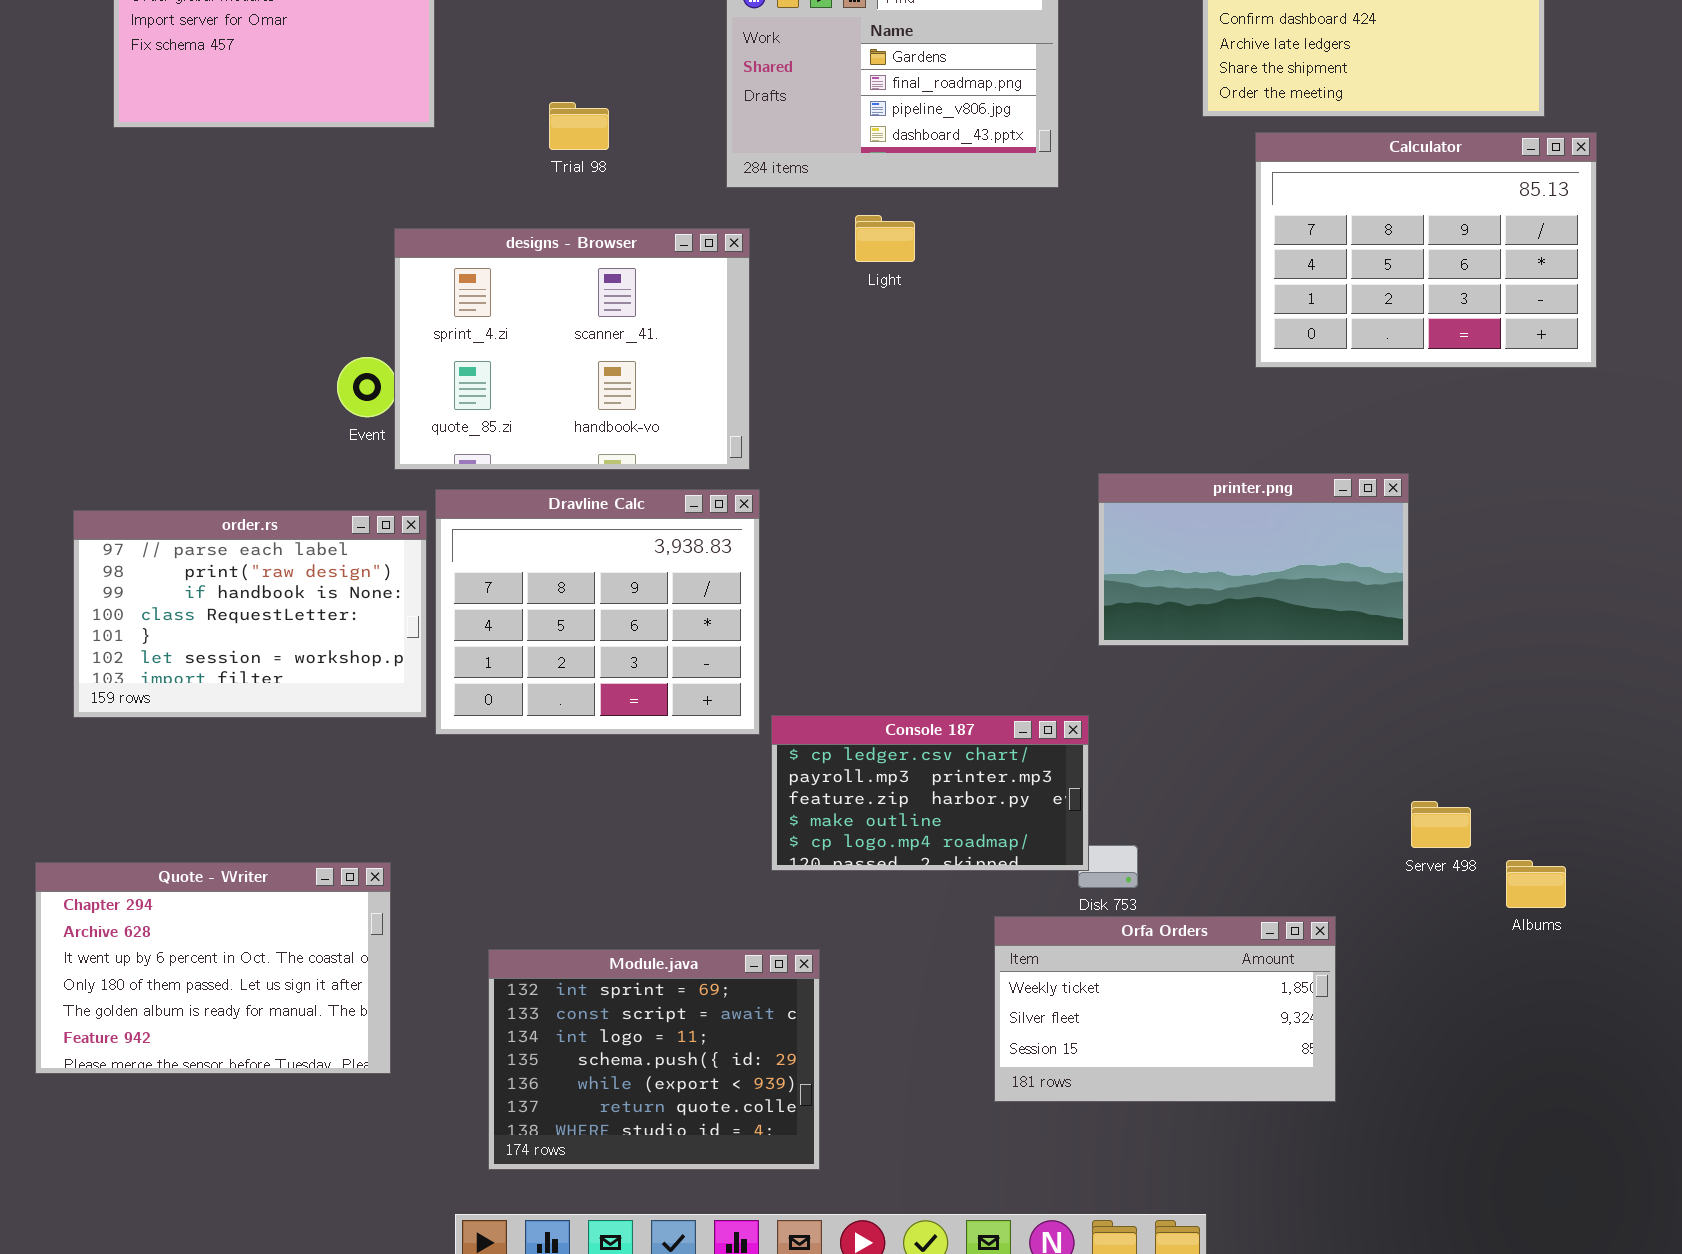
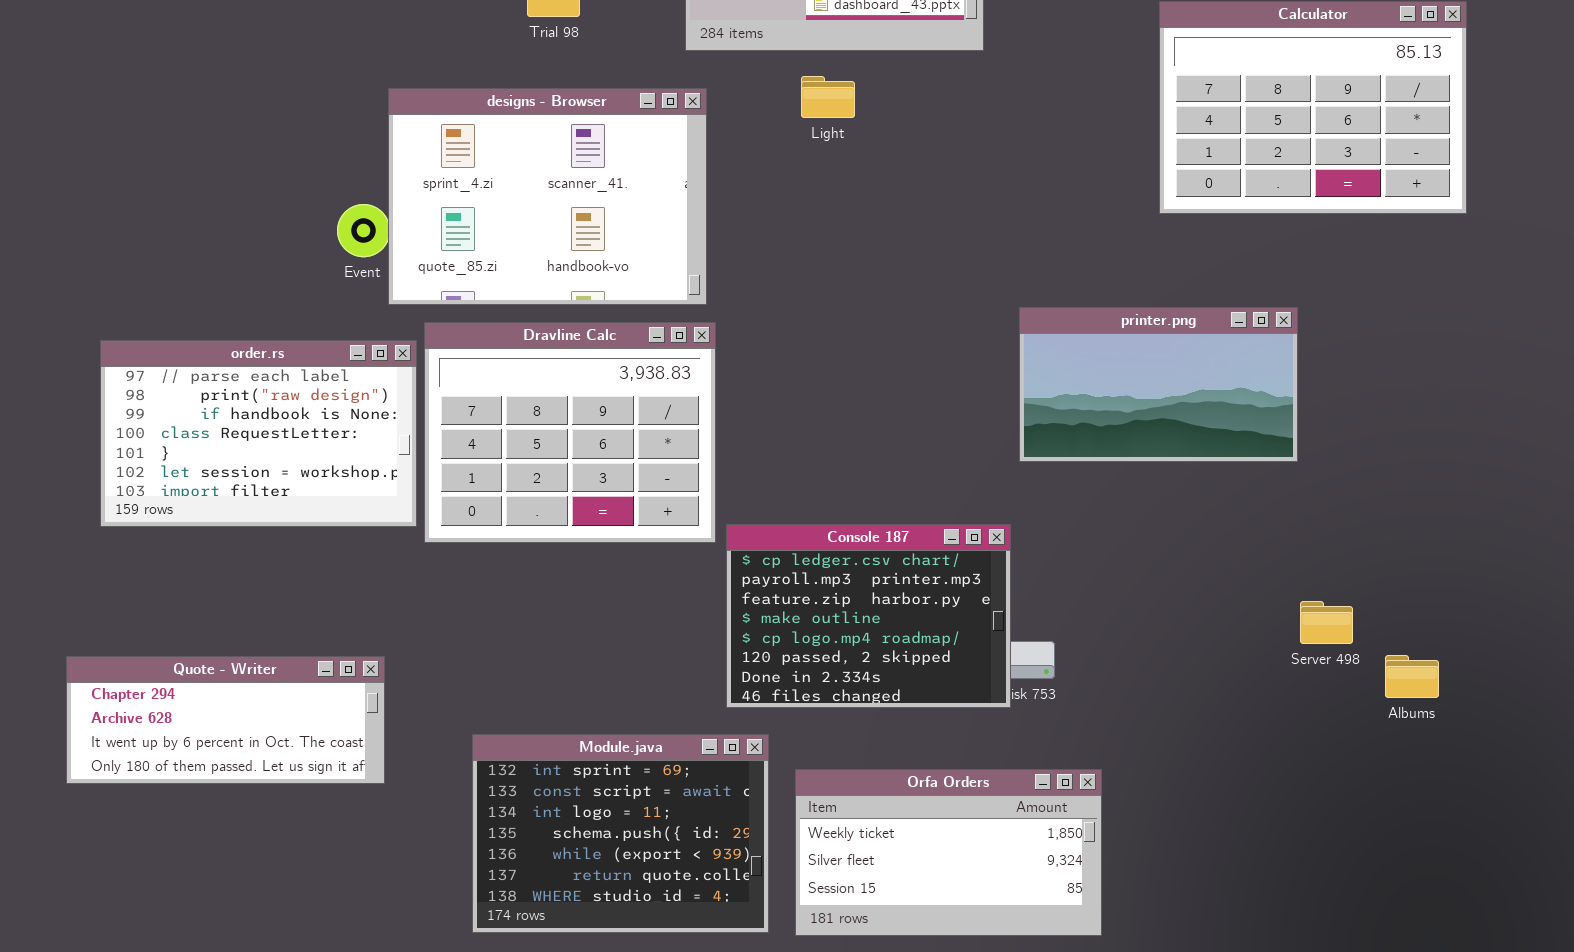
Console 187: [771,715,1089,871] -> [726,524,1011,708], resized
Quote - Writer: [35,862,391,1074] -> [66,656,385,784], resized
Orfa Orders: [994,916,1336,1102] -> [795,769,1102,936], moved

